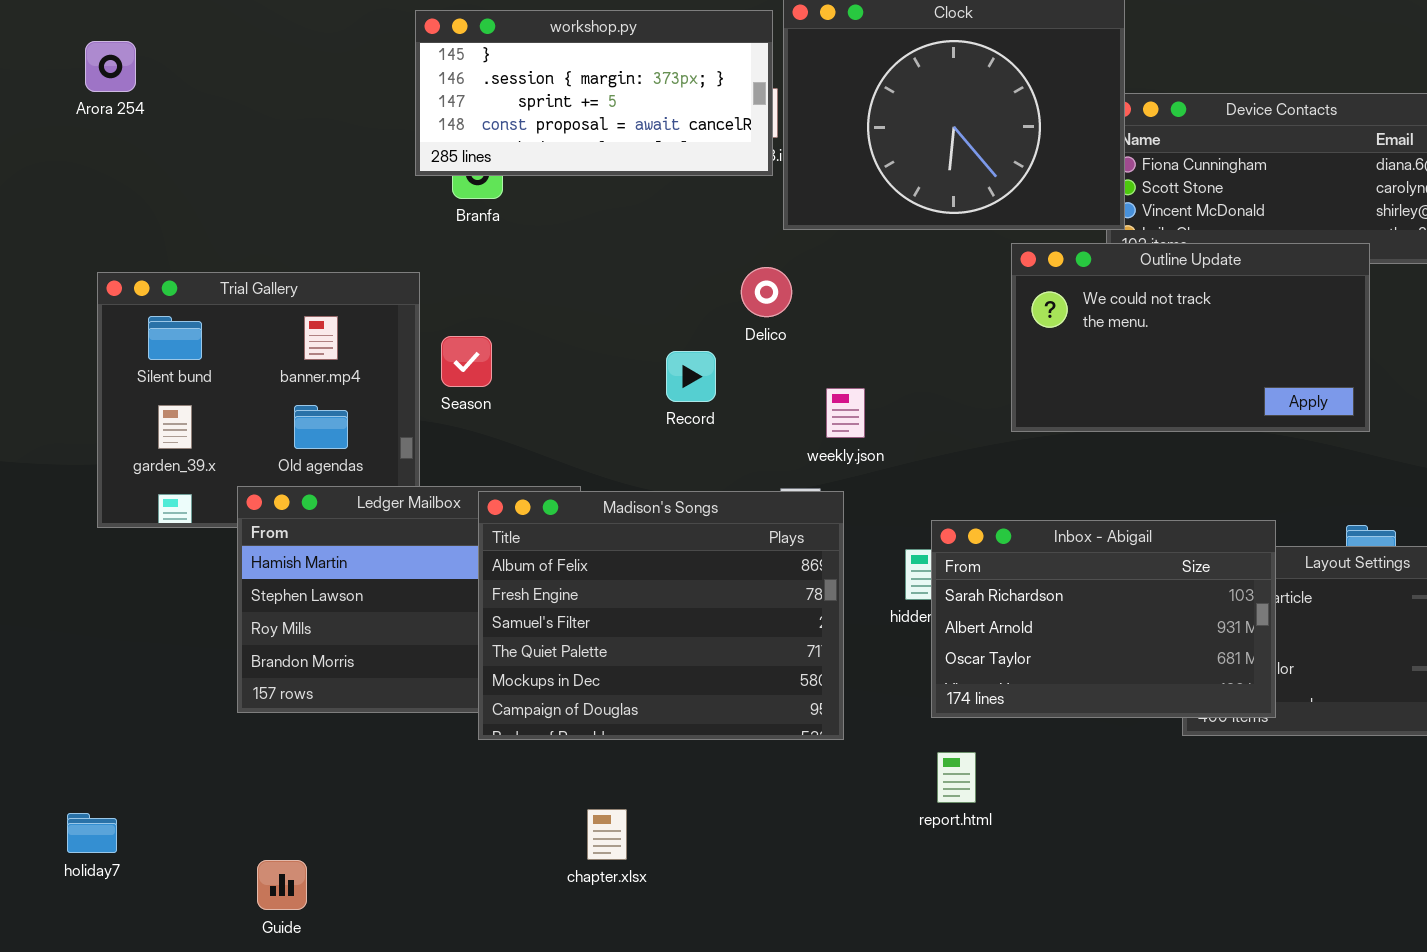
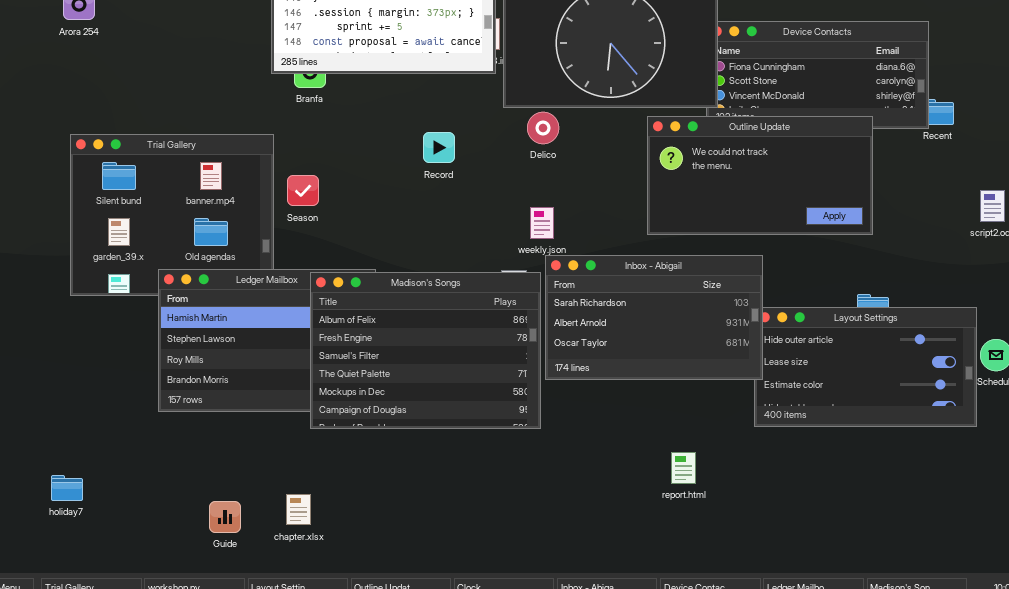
Delico: [741,267,792,317] -> [527,112,559,144], moved
Record: [666,351,716,402] -> [423,132,455,163], moved
Inbox - Abigail: [931,520,1276,718] -> [545,255,763,380], moved
report.html: [937,752,976,803] -> [671,452,696,484], moved
chapter.xlsx: [587,809,627,860] -> [286,494,311,525], moved
Guide: [257,860,307,910] -> [209,501,241,533], moved

